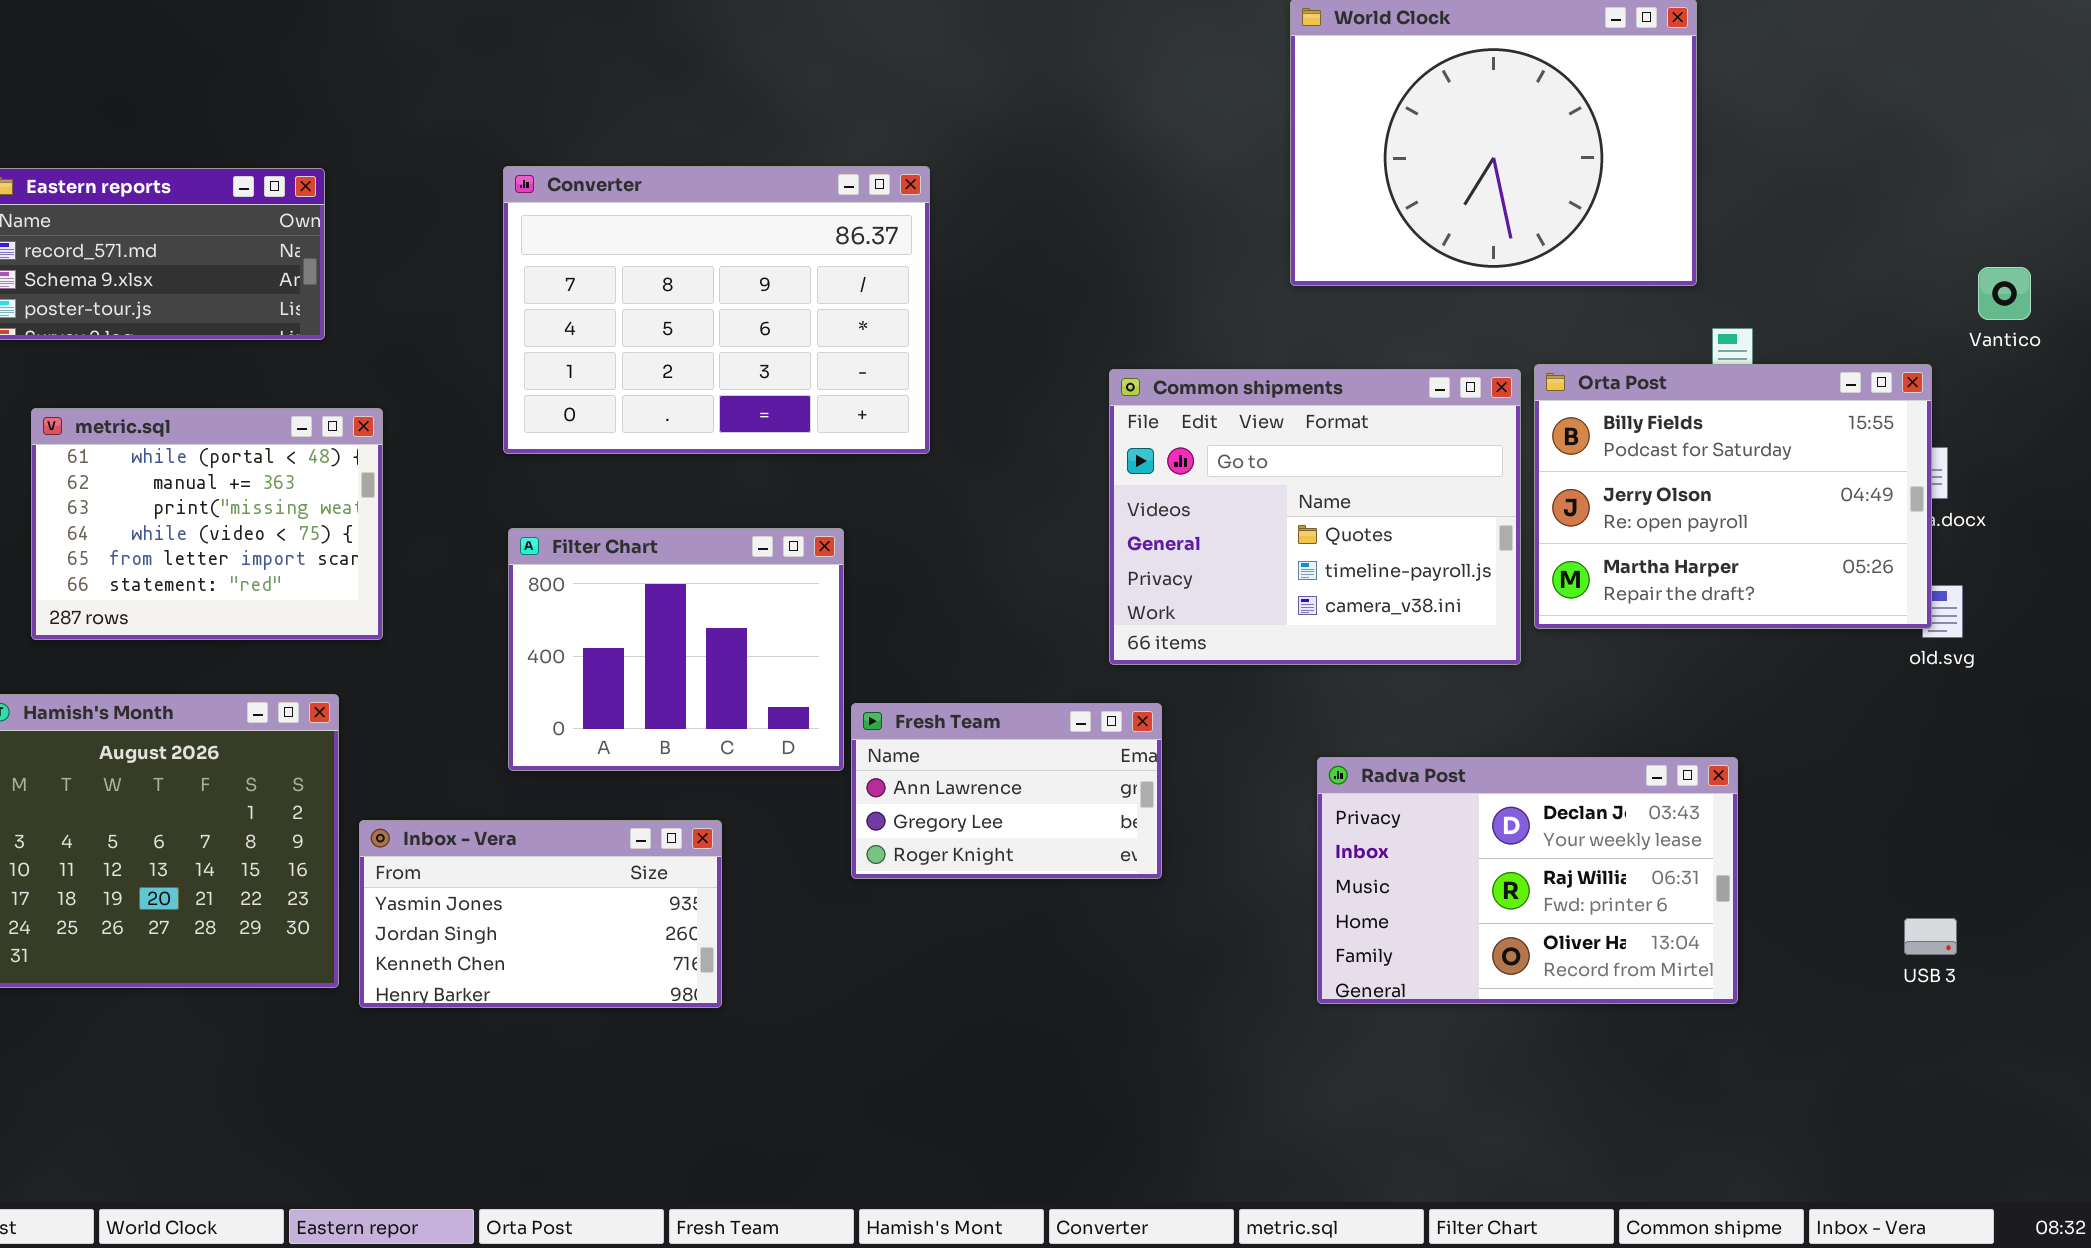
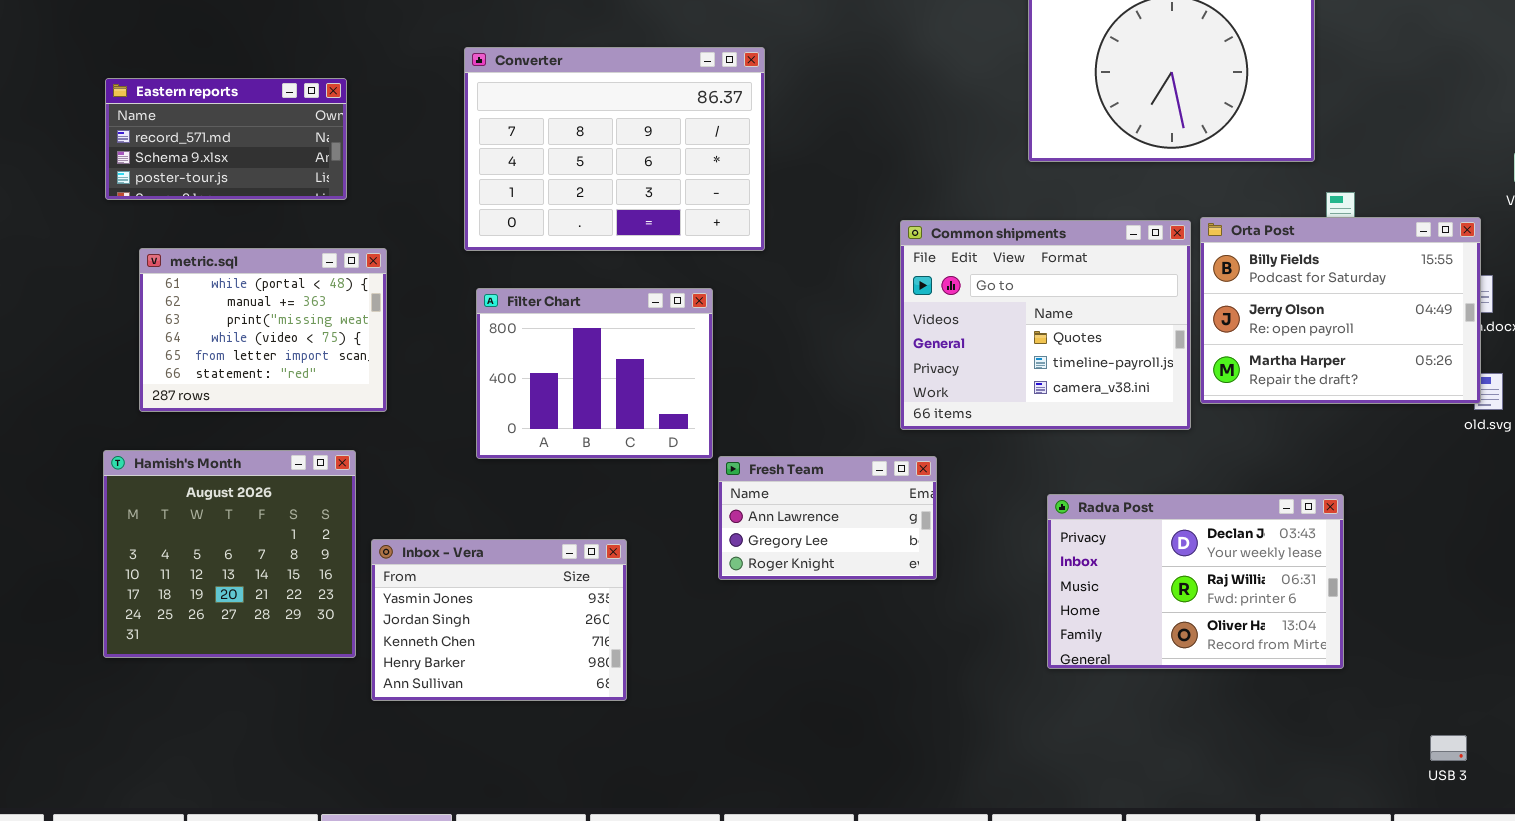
Converter: [503,166,930,454] -> [464,47,765,251], moved
Filter Chart: [508,528,844,771] -> [476,288,713,459], moved
Inbox - Vera: [359,820,722,1008] -> [371,539,627,701], resized
USB 3: [1904,918,1957,955] -> [1430,735,1467,761], moved

